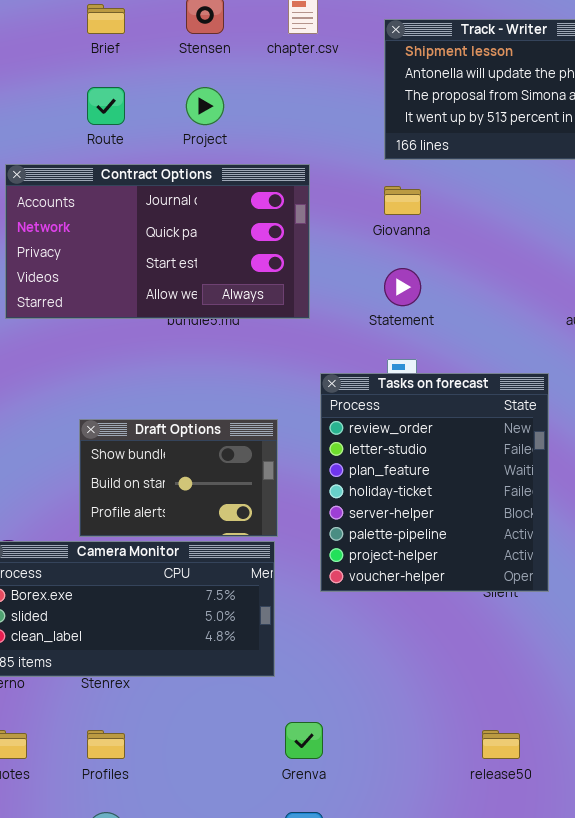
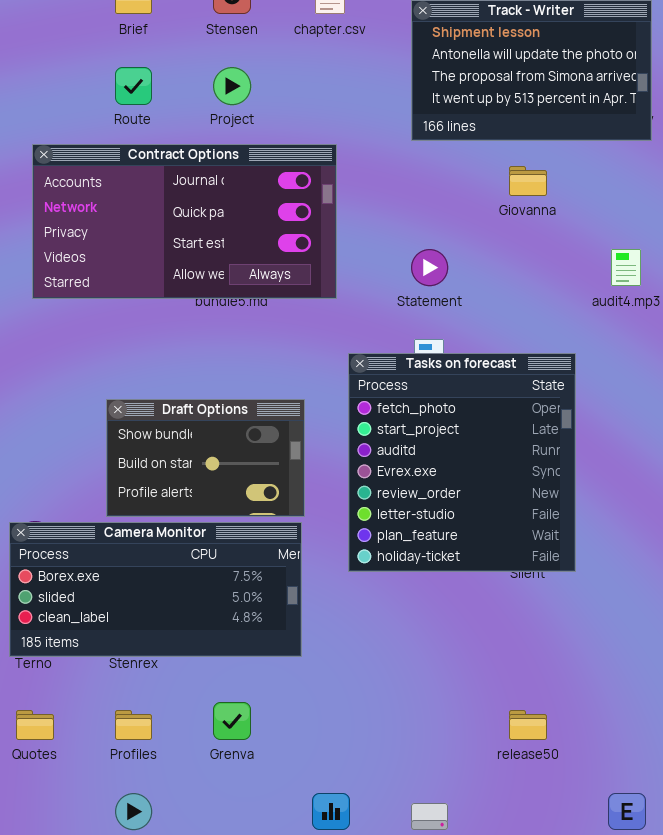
Giovanna: [384,186,421,215] -> [509,166,547,196], moved
Tasks on forecast: [320,373,549,592] -> [348,353,576,572], scrolled up 4 rows
Grenva: [285,722,323,759] -> [213,702,251,740], moved

